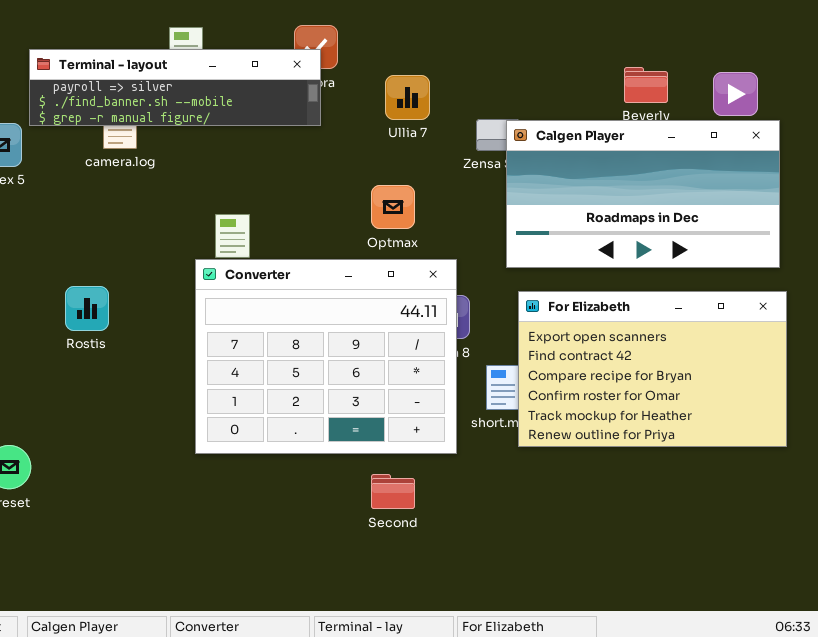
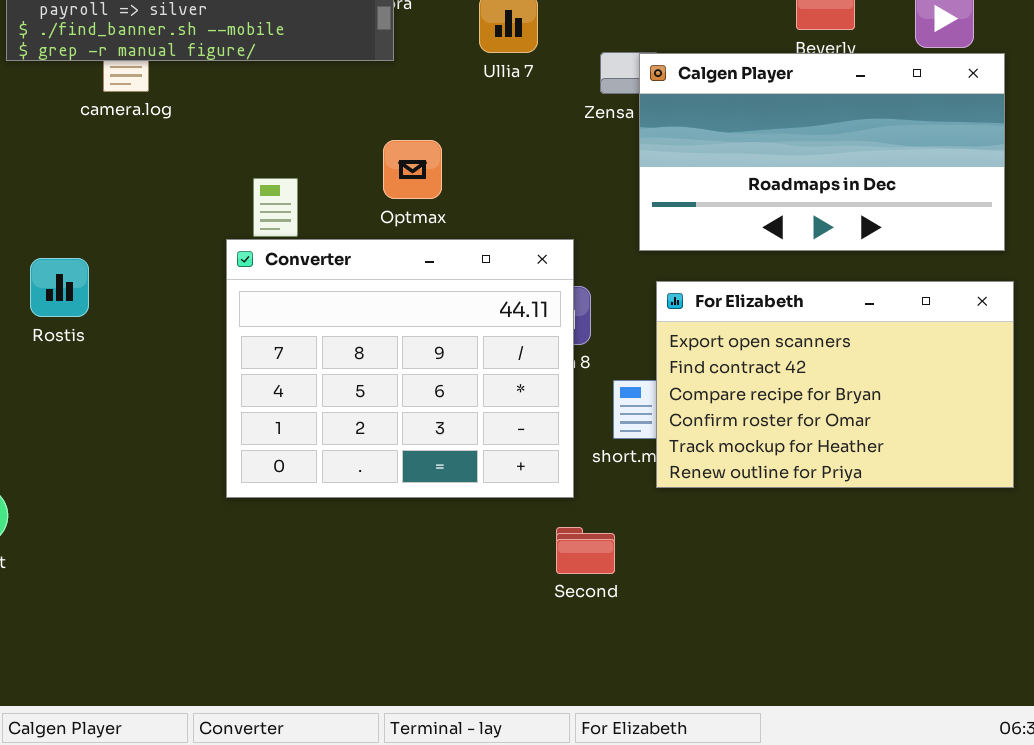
Optmax: [371,185,415,229] -> [383,140,442,199], moved
Rostis: [65,286,109,331] -> [30,258,89,317], moved
Second: [371,474,415,509] -> [556,527,615,574], moved

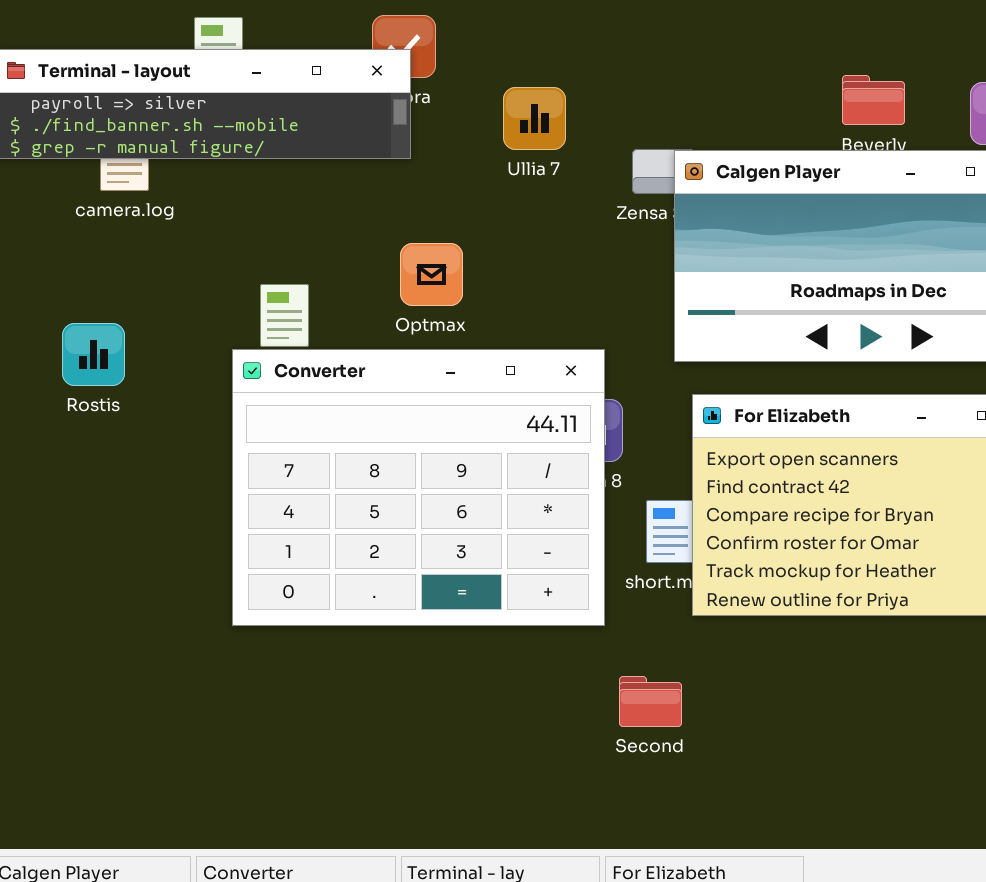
Rostis: [30,258,89,317] -> [62,323,125,386], moved
Second: [556,527,615,574] -> [619,676,682,727], moved

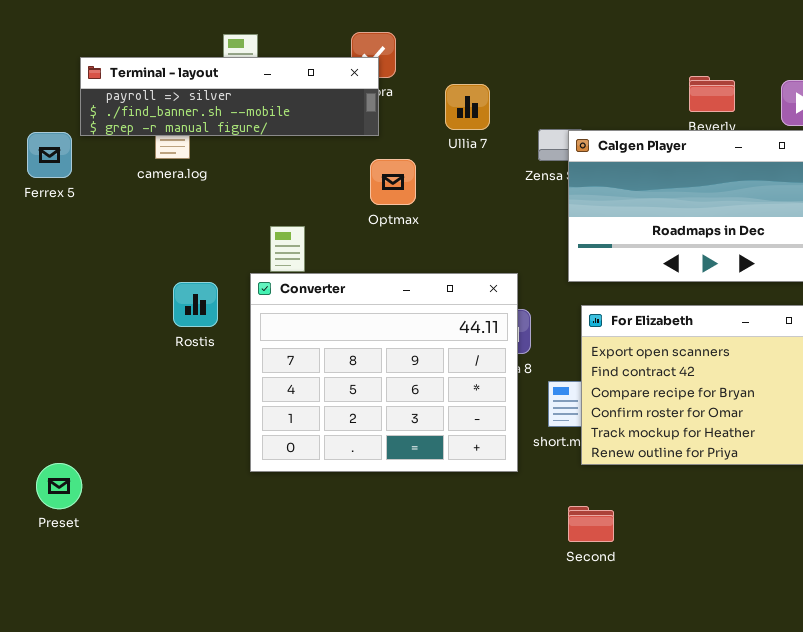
Optmax: [400,243,463,306] -> [370,159,416,205], moved
Rostis: [62,323,125,386] -> [173,282,218,327], moved
Second: [619,676,682,727] -> [568,506,614,542], moved

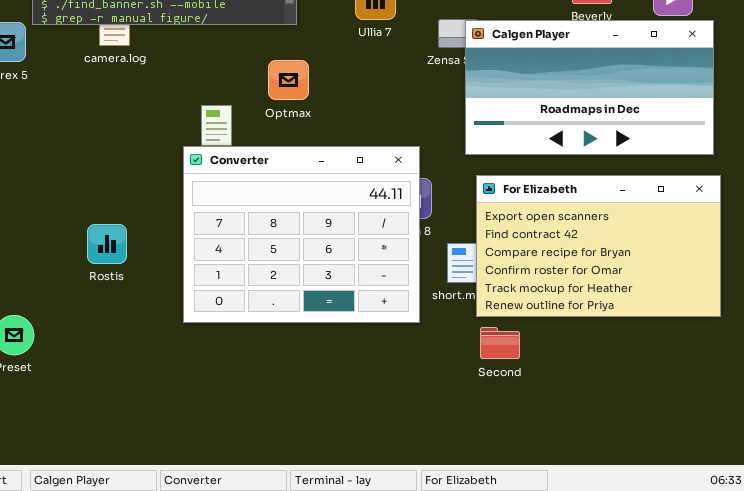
Optmax: [370,159,416,205] -> [268,60,309,100], moved
Rostis: [173,282,218,327] -> [87,224,127,264], moved
Second: [568,506,614,542] -> [480,327,520,359], moved

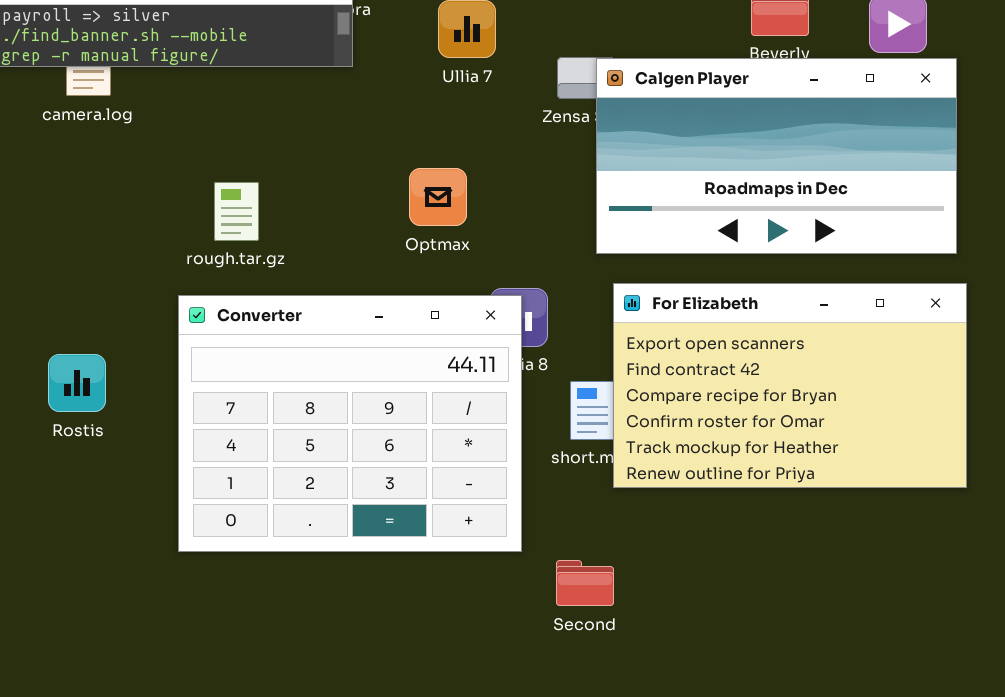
Optmax: [268,60,309,100] -> [409,168,467,226], moved
Converter: [183,146,420,323] -> [178,295,522,552], moved
Second: [480,327,520,359] -> [556,560,614,606], moved

